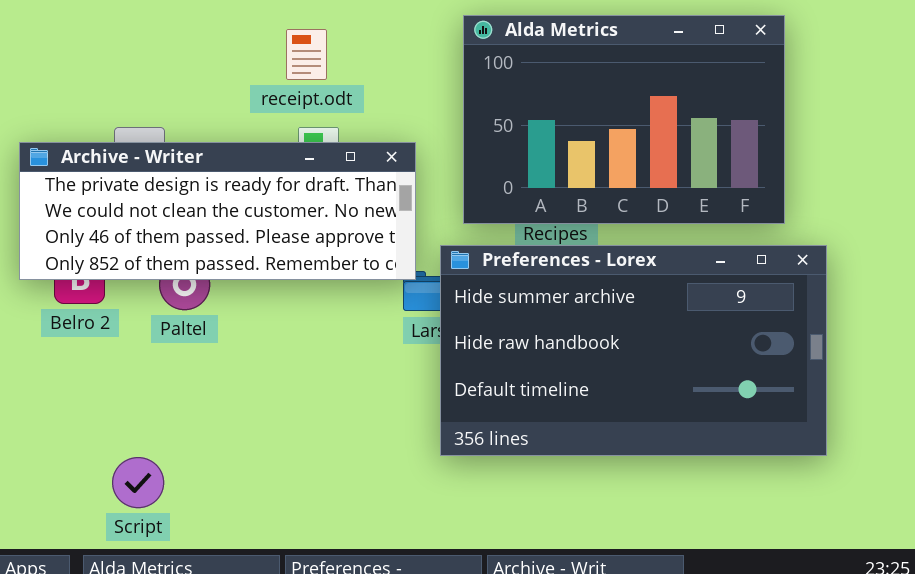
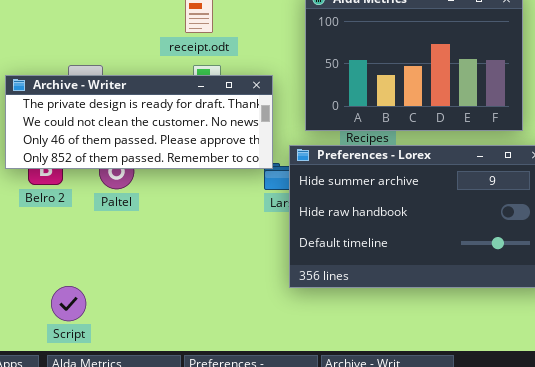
Script: [112,457,164,508] -> [51,286,86,321], moved

